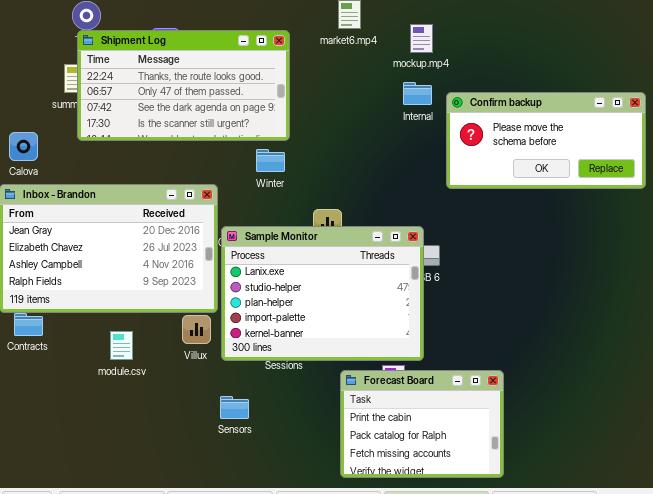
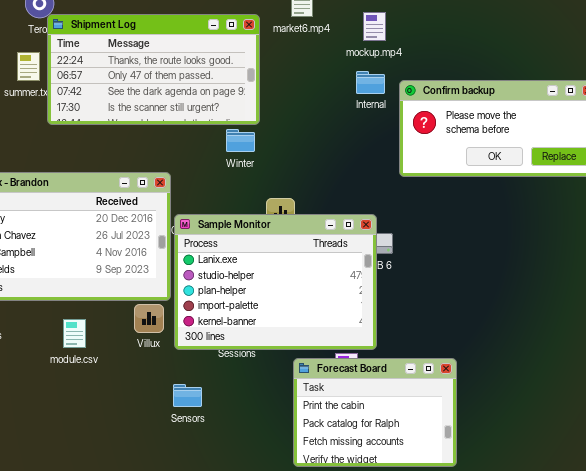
Shipment Log: [77,30,290,141] -> [47,14,260,125], moved
Winter: [256,149,285,172] -> [226,129,255,152], moved

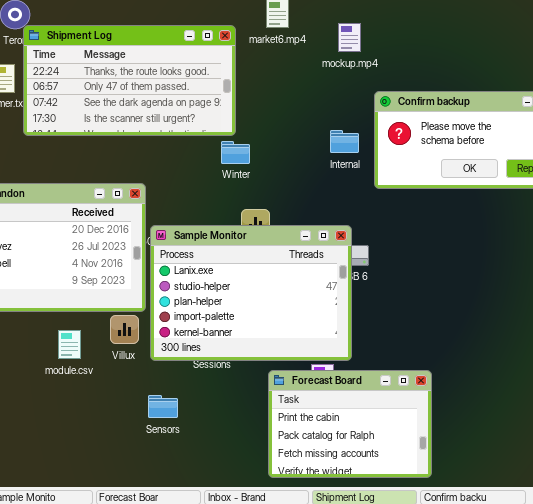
Internal: [356,71,385,94] -> [330,130,359,153], moved
Winter: [226,129,255,152] -> [221,141,250,164], moved
module.csv: [63,319,86,348] -> [58,330,81,359], moved

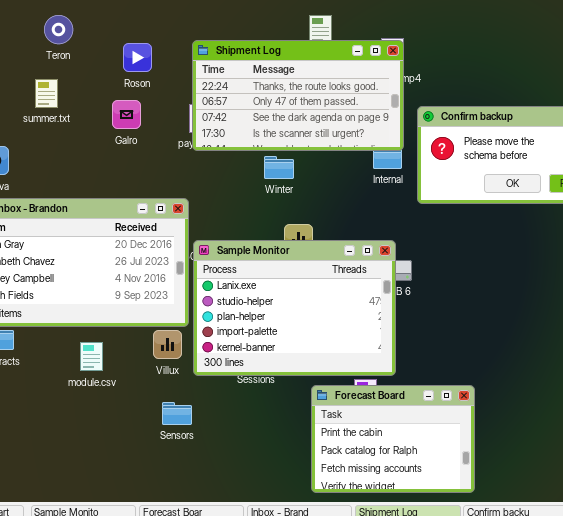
Shipment Log: [23,25,236,136] -> [192,40,404,151], moved
module.csv: [58,330,81,359] -> [80,342,103,371], moved
Sensors: [148,395,178,418] -> [162,402,192,425], moved

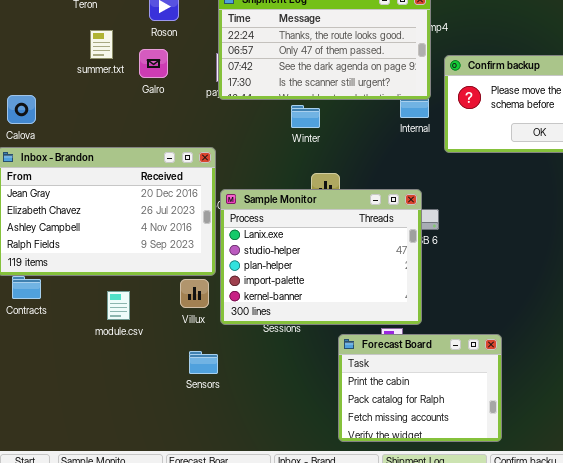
summer.txt: [35,79,58,108] -> [90,30,113,59], moved

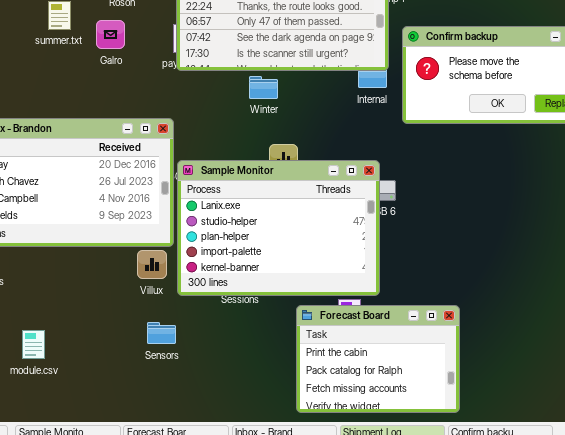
module.csv: [107,291,130,320] -> [22,330,45,359], moved

